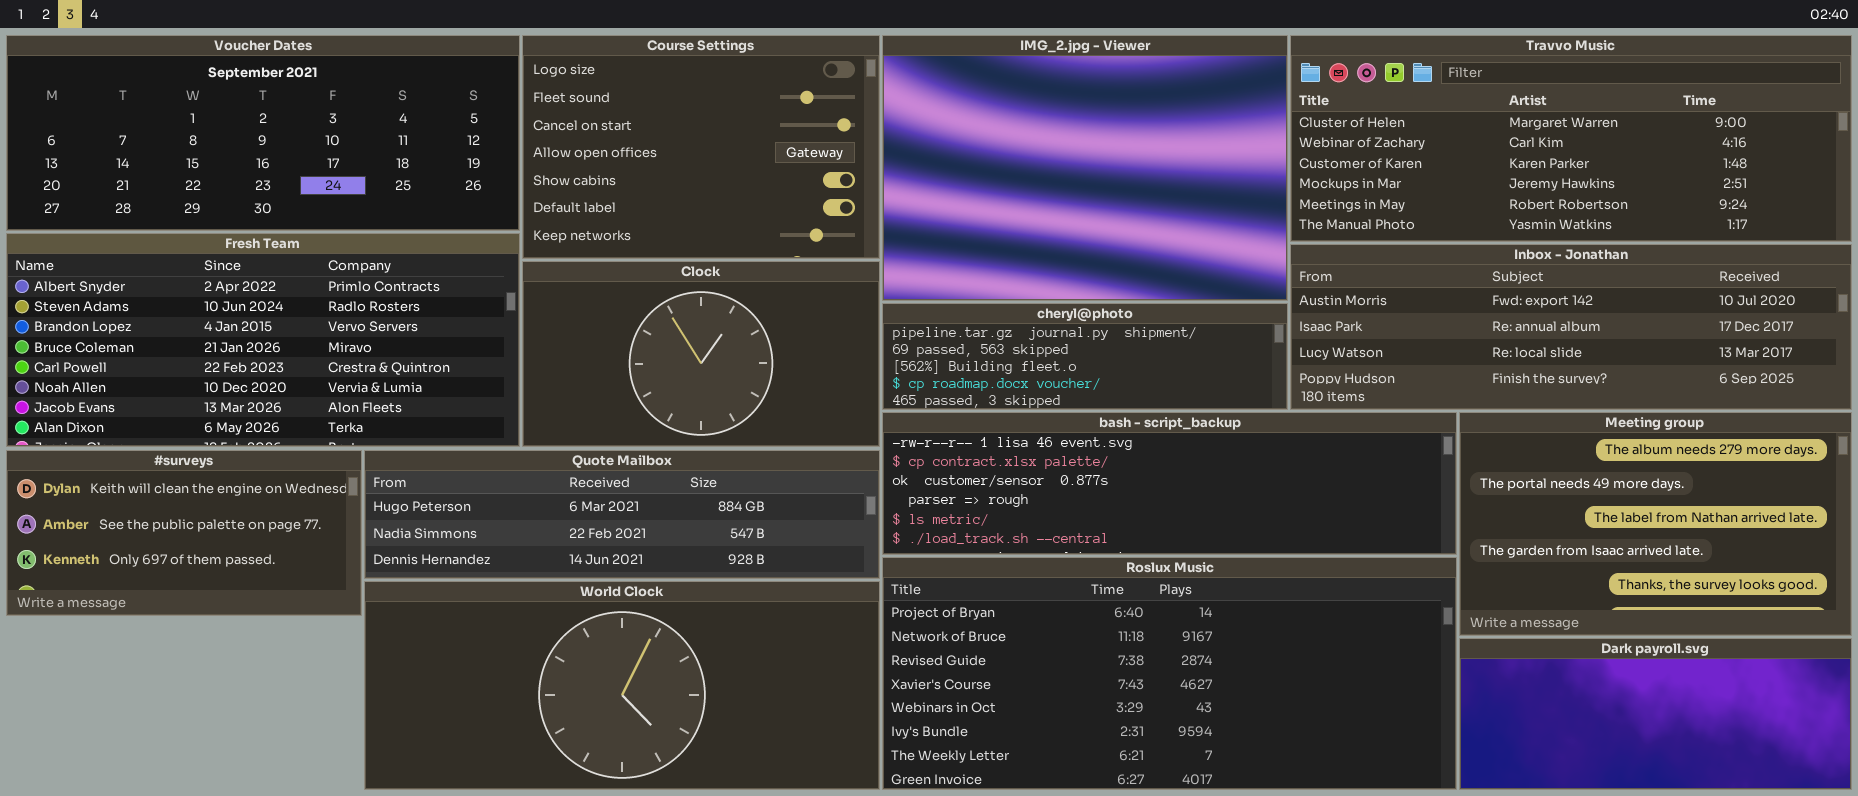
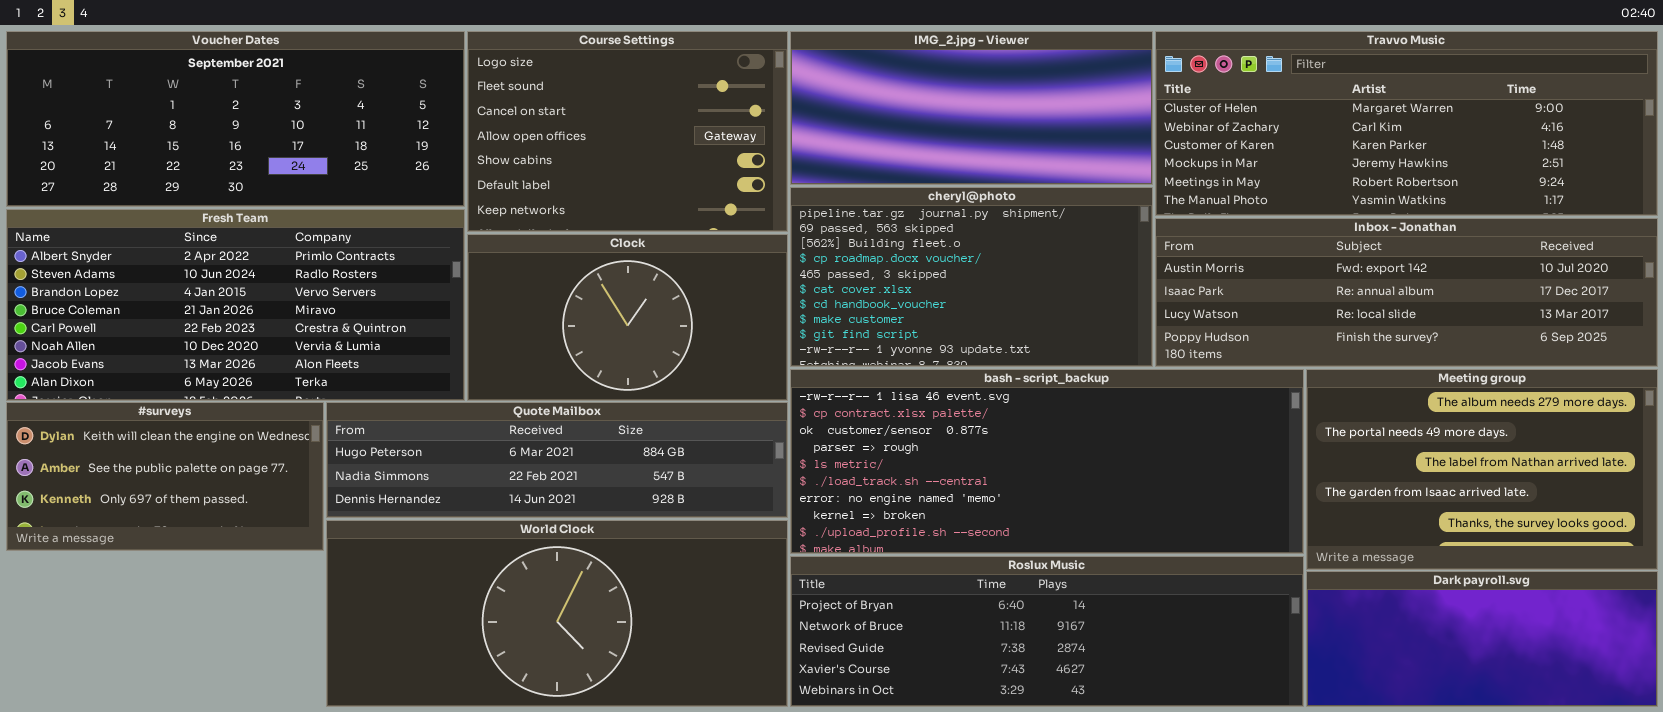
IMG_2.jpg - Viewer: [882,35,1288,301] -> [790,31,1153,185], resized
cheryl@photo: [882,303,1288,410] -> [790,187,1153,367], resized
bash - script_backup: [882,412,1457,555] -> [790,369,1304,554], resized
Roslux Music: [882,557,1457,790] -> [790,556,1304,707], resized

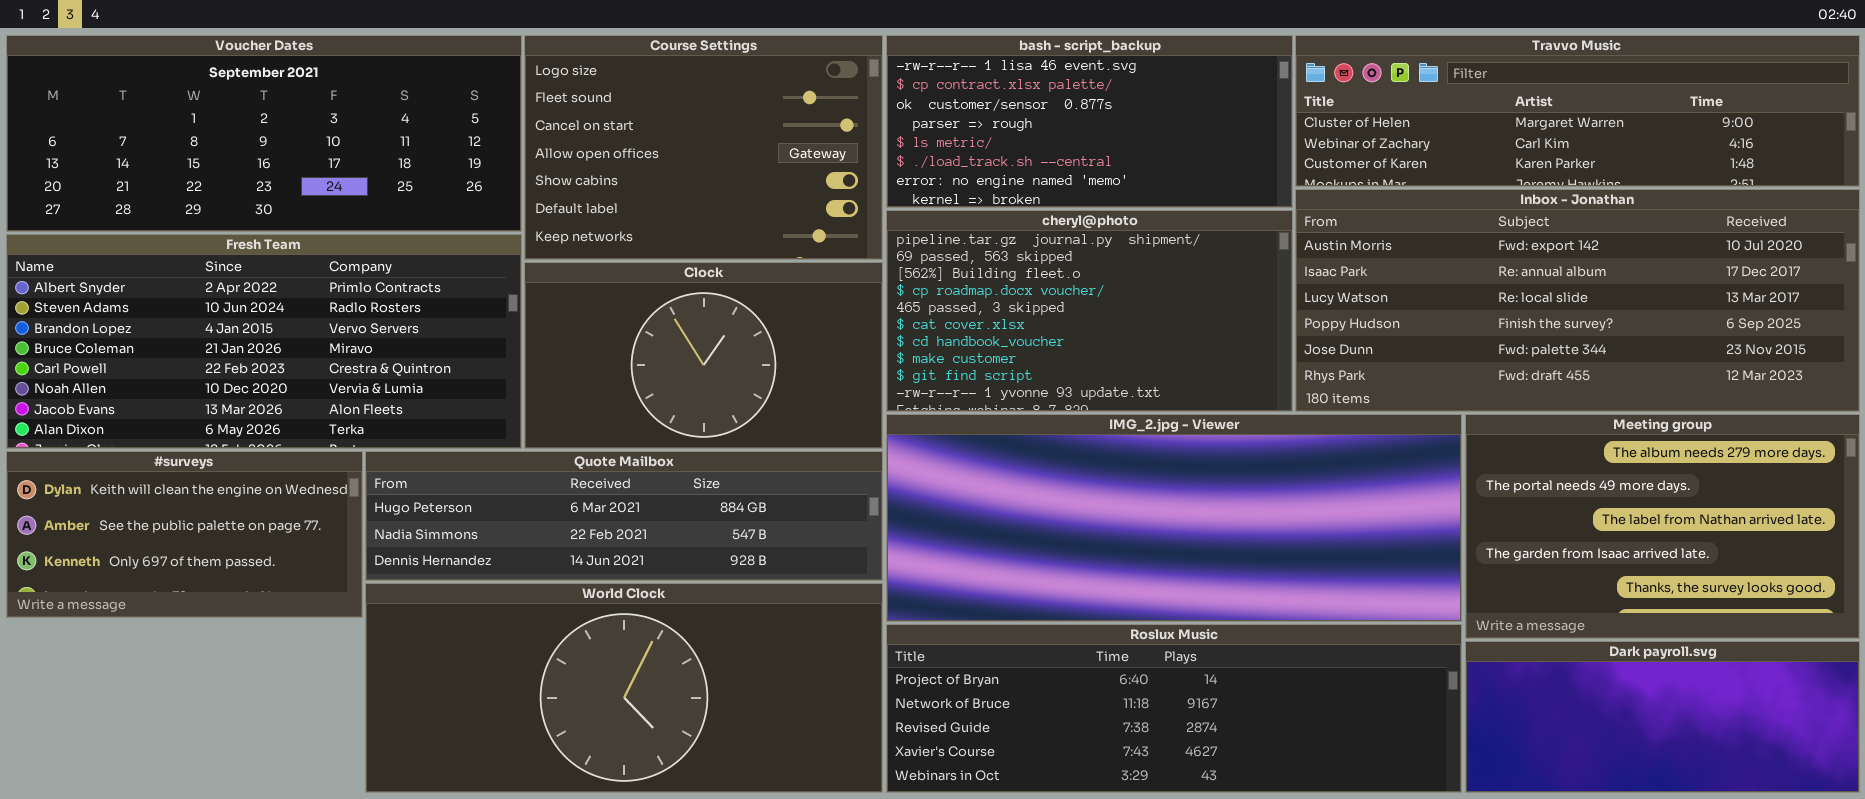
IMG_2.jpg - Viewer: [790,31,1153,185] -> [886,414,1462,622], moved, resized
Travvo Music: [1155,31,1658,216] -> [1295,35,1860,187], resized
Inbox - Jonathan: [1155,218,1658,367] -> [1295,189,1860,412], resized
bash - script_backup: [790,369,1304,554] -> [886,35,1293,208], moved, resized

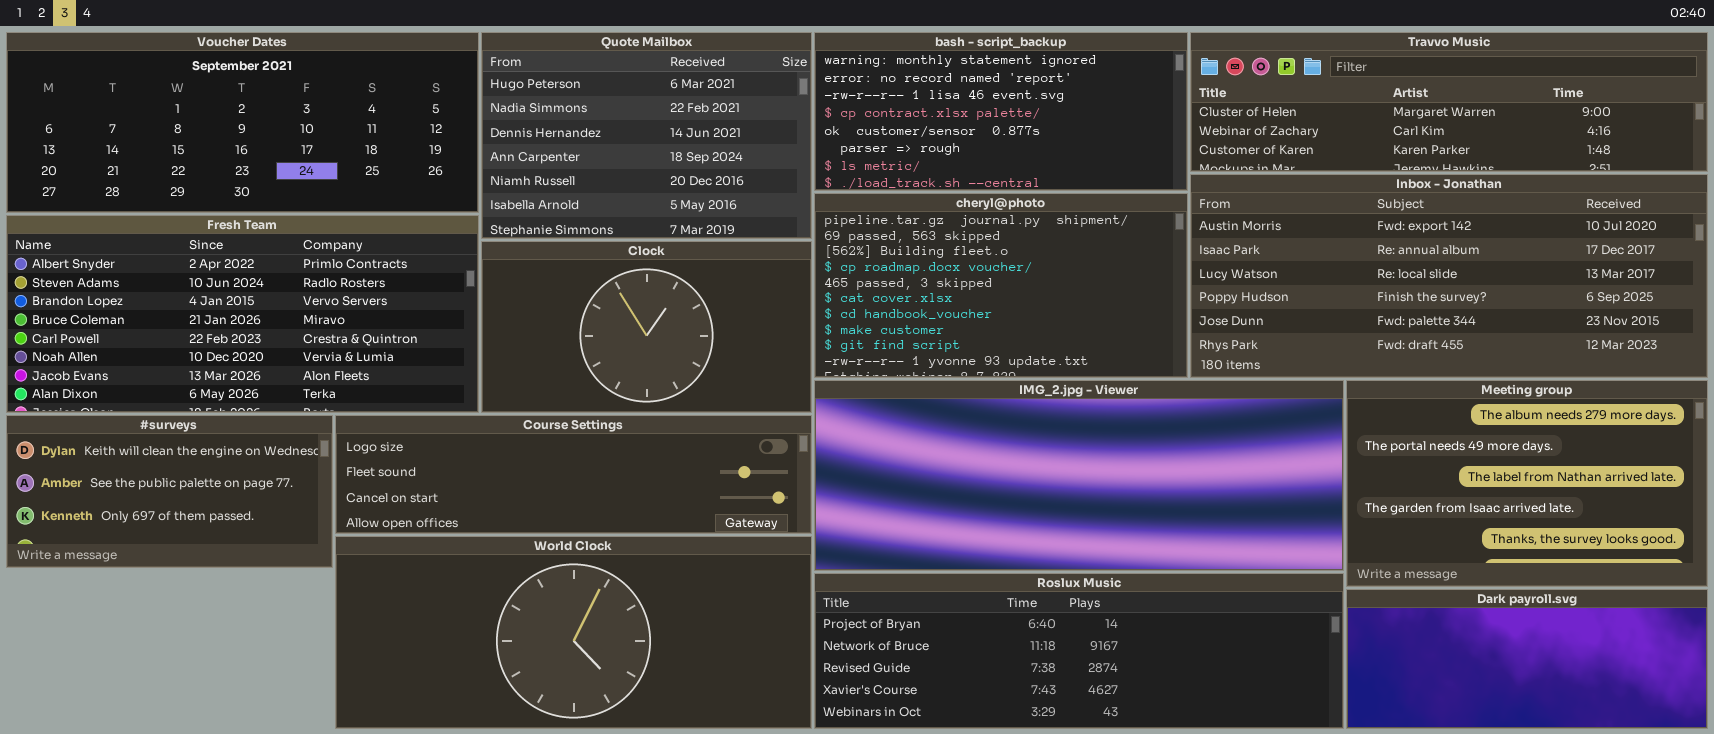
Course Settings: [524,35,883,260] -> [335,415,812,534], moved, resized
bash - script_backup: [886,35,1293,208] -> [814,32,1188,191], scrolled up 2 rows
Quote Mailbox: [365,451,883,581] -> [481,32,812,239], moved, resized

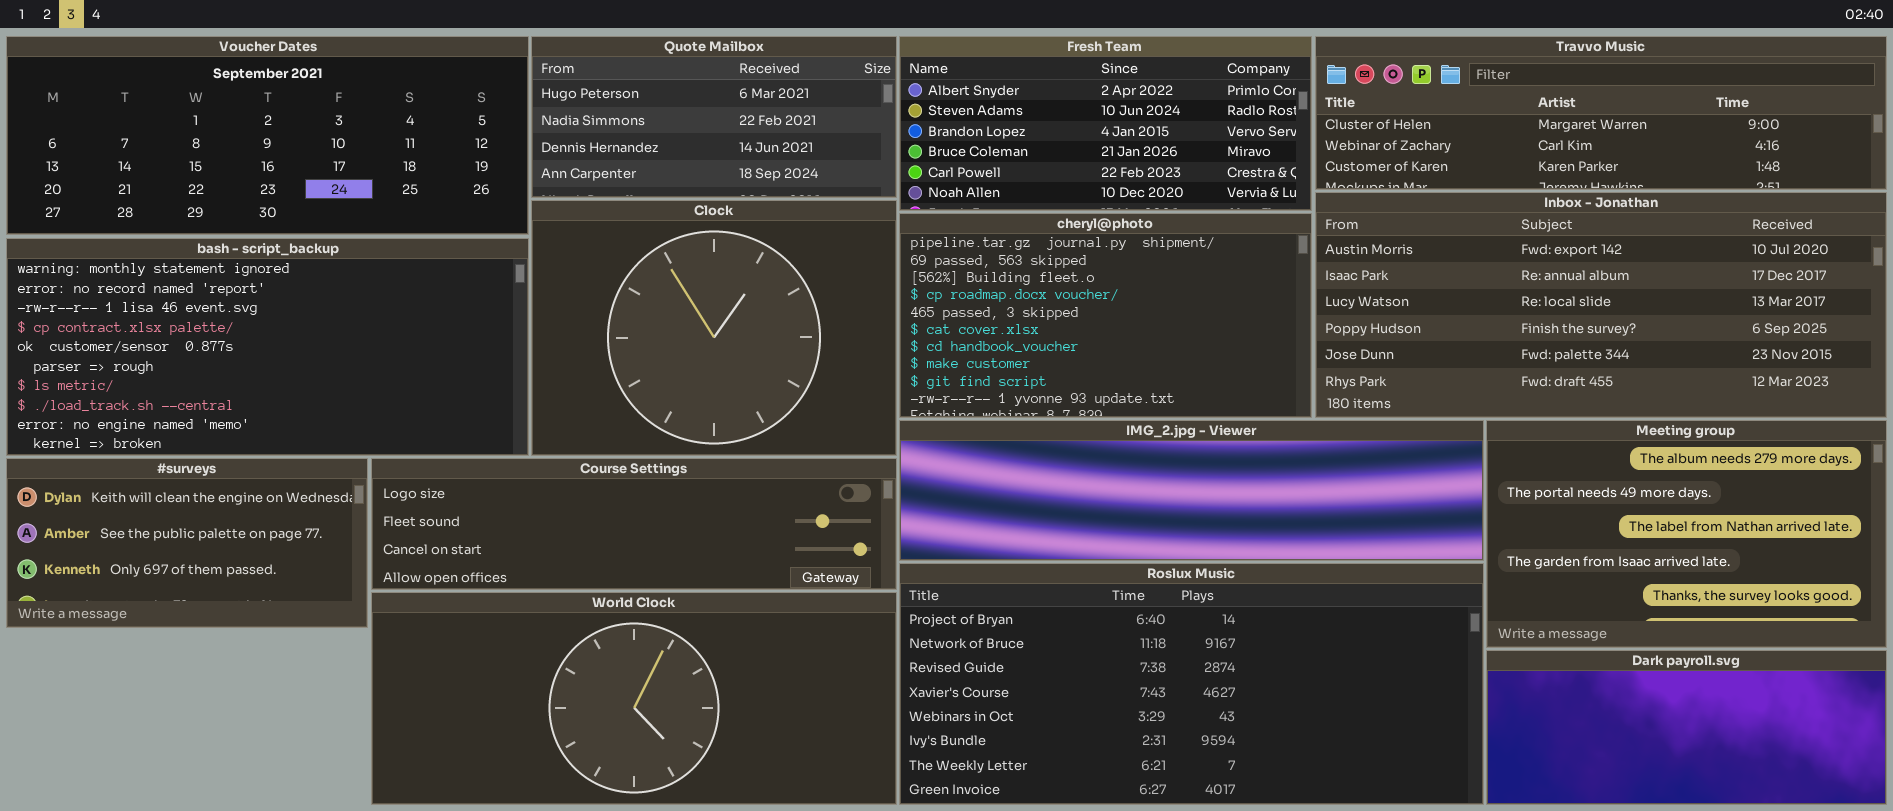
Quote Mailbox: [481,32,812,239] -> [531,36,897,198], resized
bash - script_backup: [814,32,1188,191] -> [6,238,529,456], moved, resized
Fresh Team: [6,215,479,413] -> [899,36,1312,211], moved, resized
Clock: [481,241,812,413] -> [531,200,897,456], resized
IMG_2.jpg - Viewer: [814,380,1344,571] -> [899,420,1484,561], resized
Roslux Music: [814,573,1344,729] -> [899,563,1484,805], resized

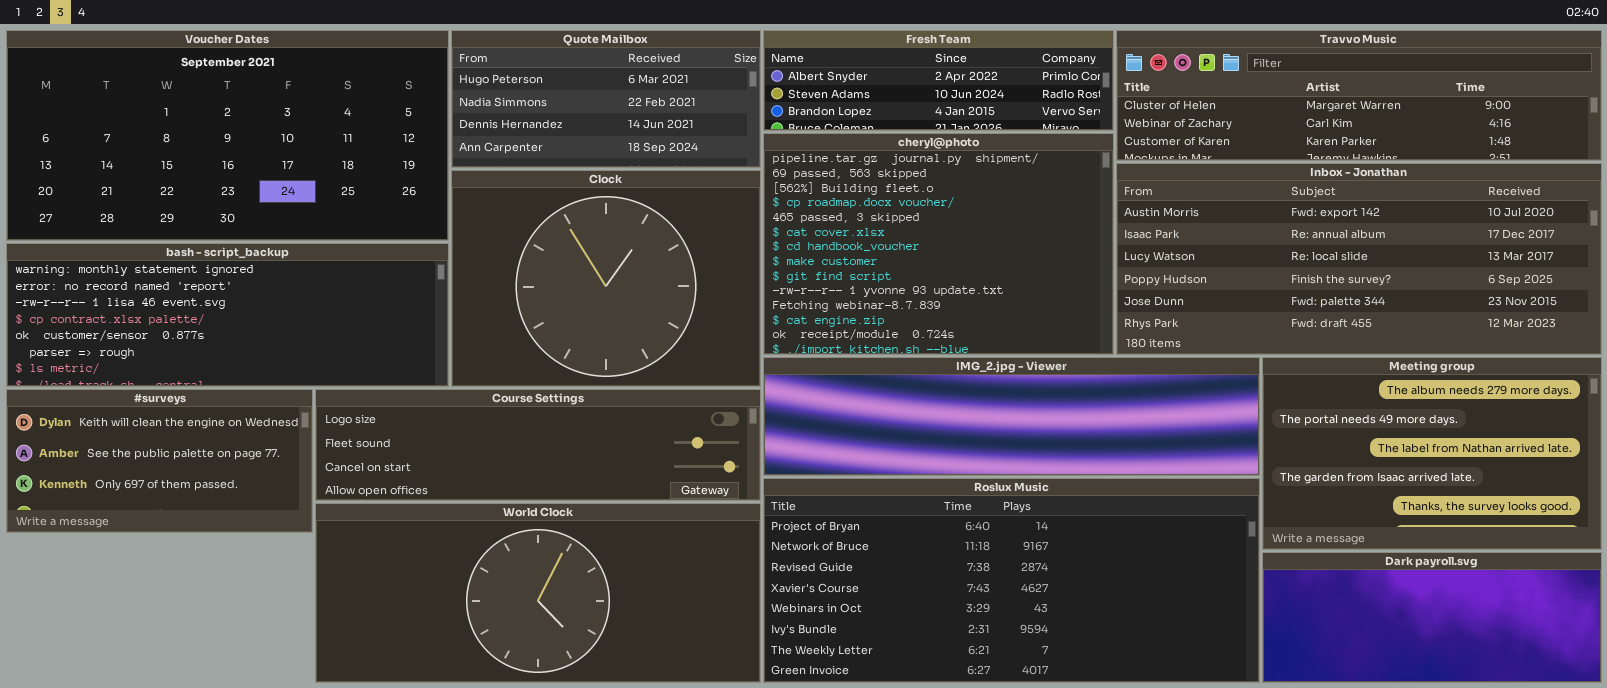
Voucher Dates: [6,36,529,235] -> [6,30,449,241], resized
Fresh Team: [899,36,1312,211] -> [763,30,1114,131], resized
cheryl@photo: [899,213,1312,418] -> [763,133,1114,355], resized
bash - script_backup: [6,238,529,456] -> [6,243,449,387], resized

